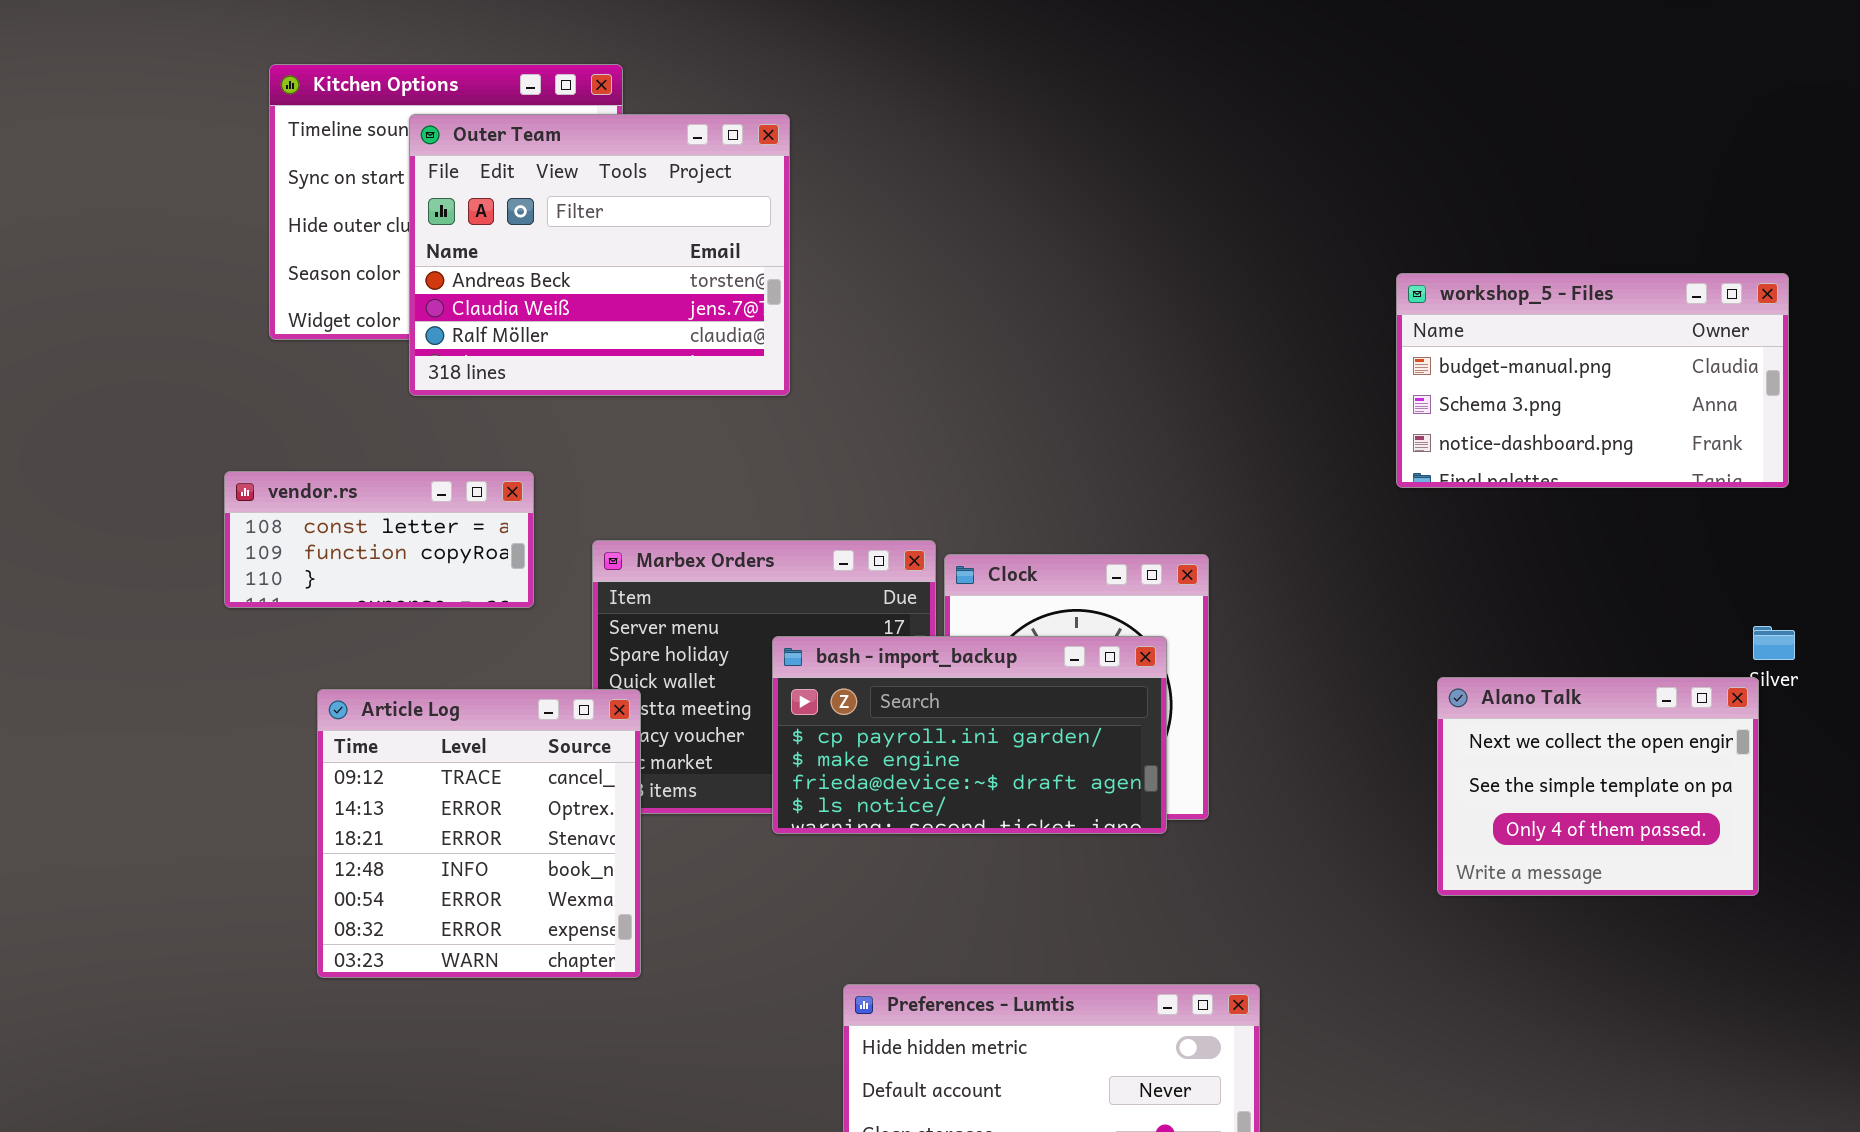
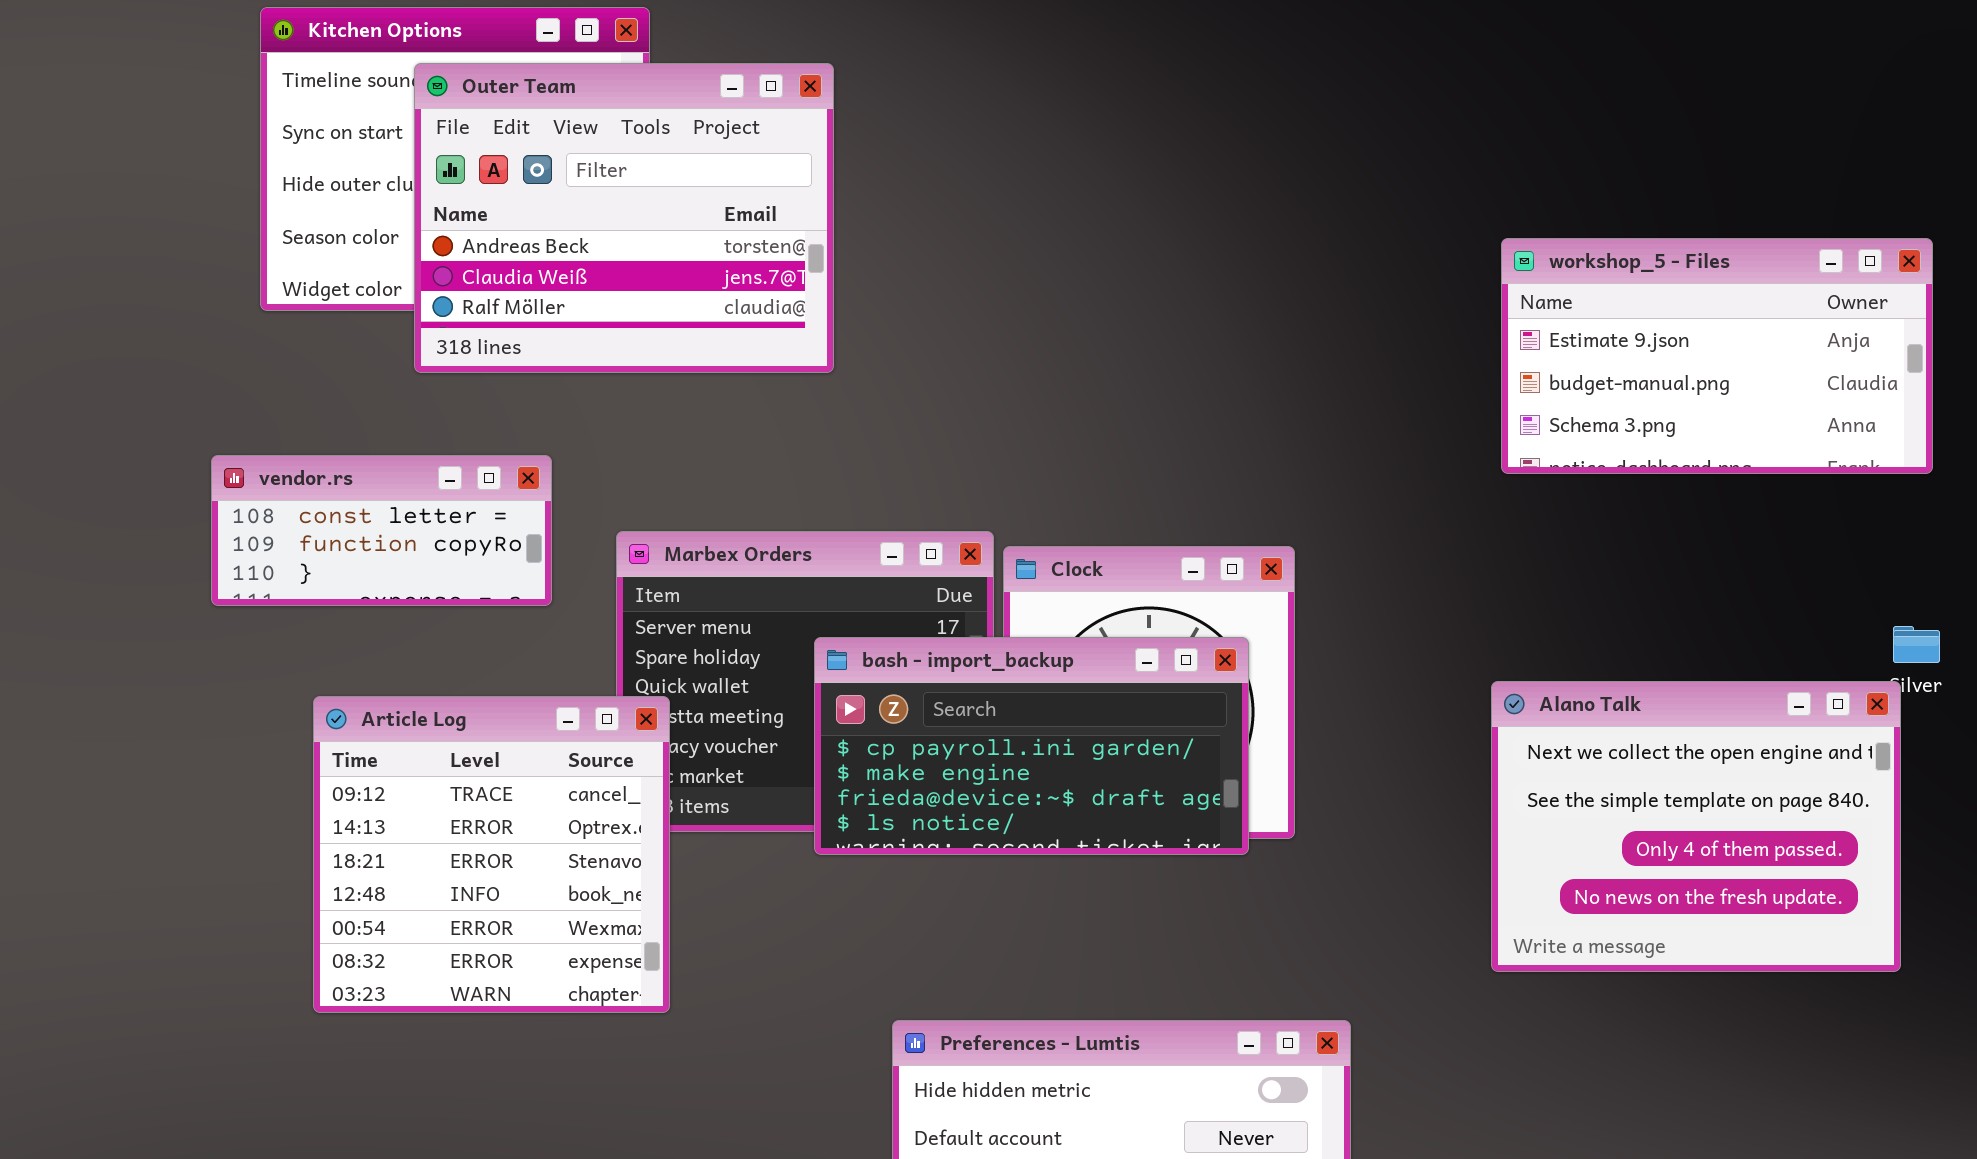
workshop_5 - Files: [1396,273,1789,488] -> [1501,238,1933,474], scrolled up 1 row
Alano Talk: [1437,677,1759,896] -> [1491,681,1901,972], resized

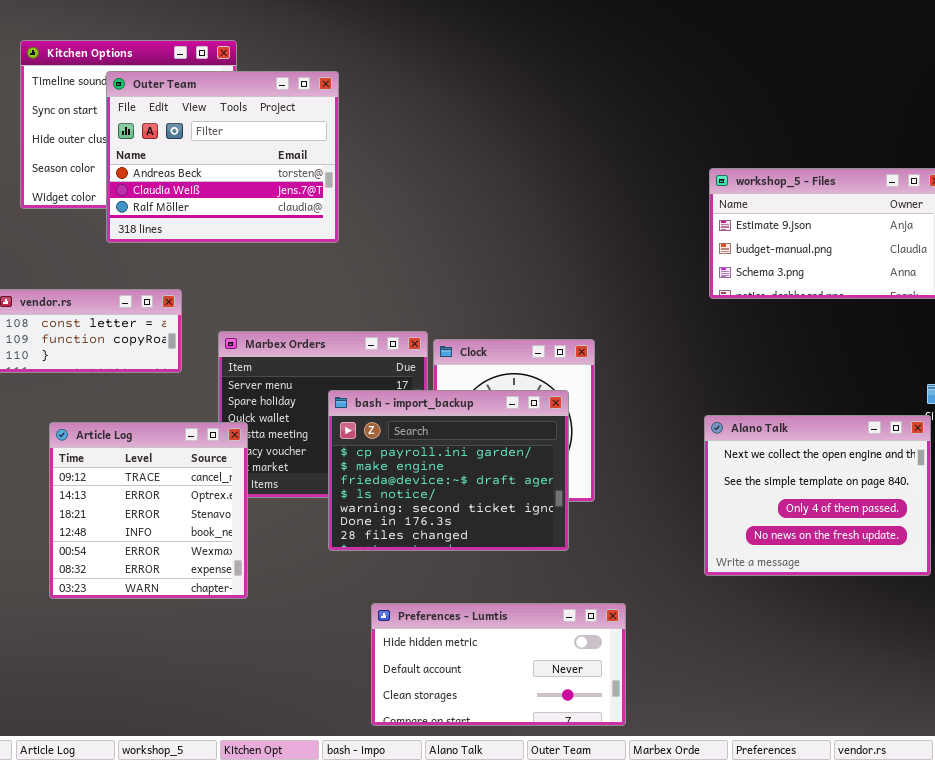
bash - import_backup: [814,637,1249,855] -> [328,390,569,551], resized

